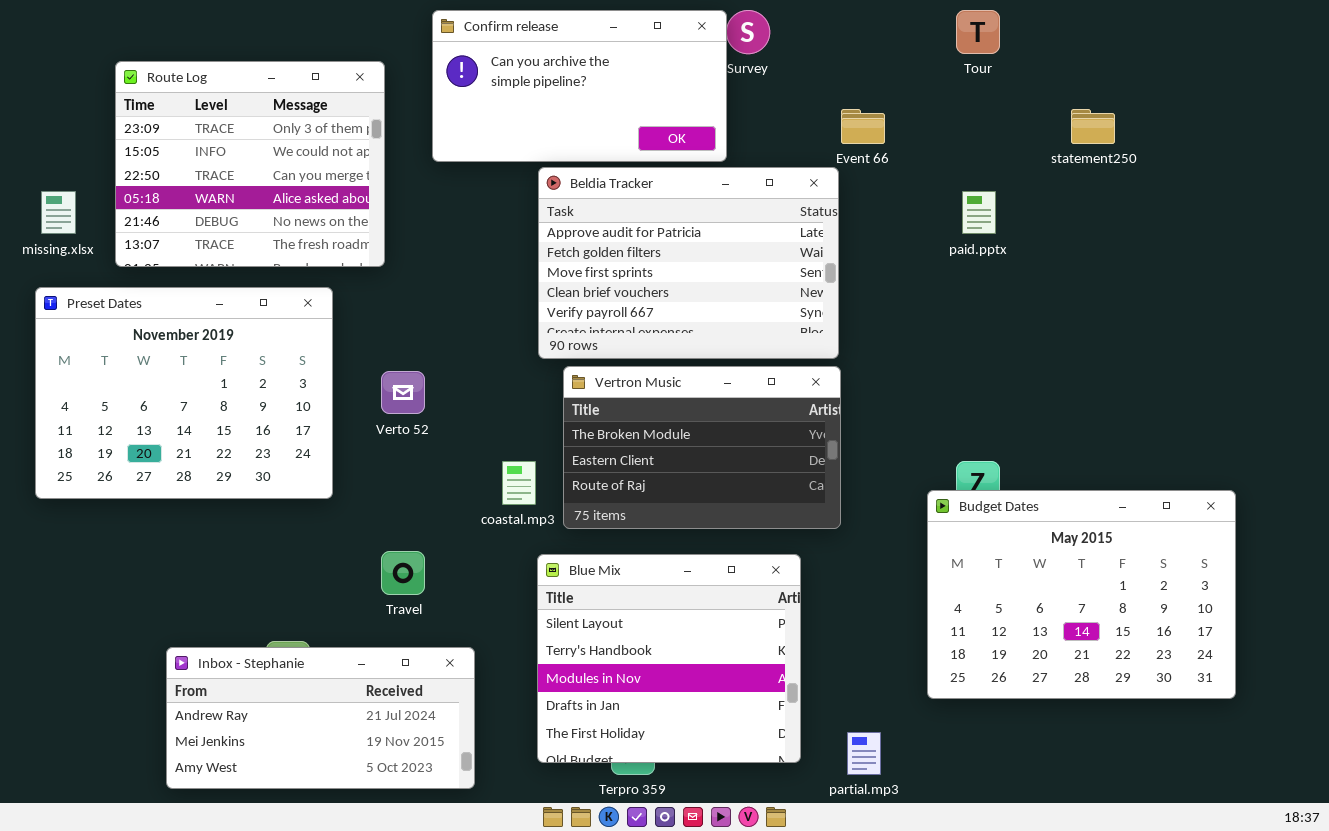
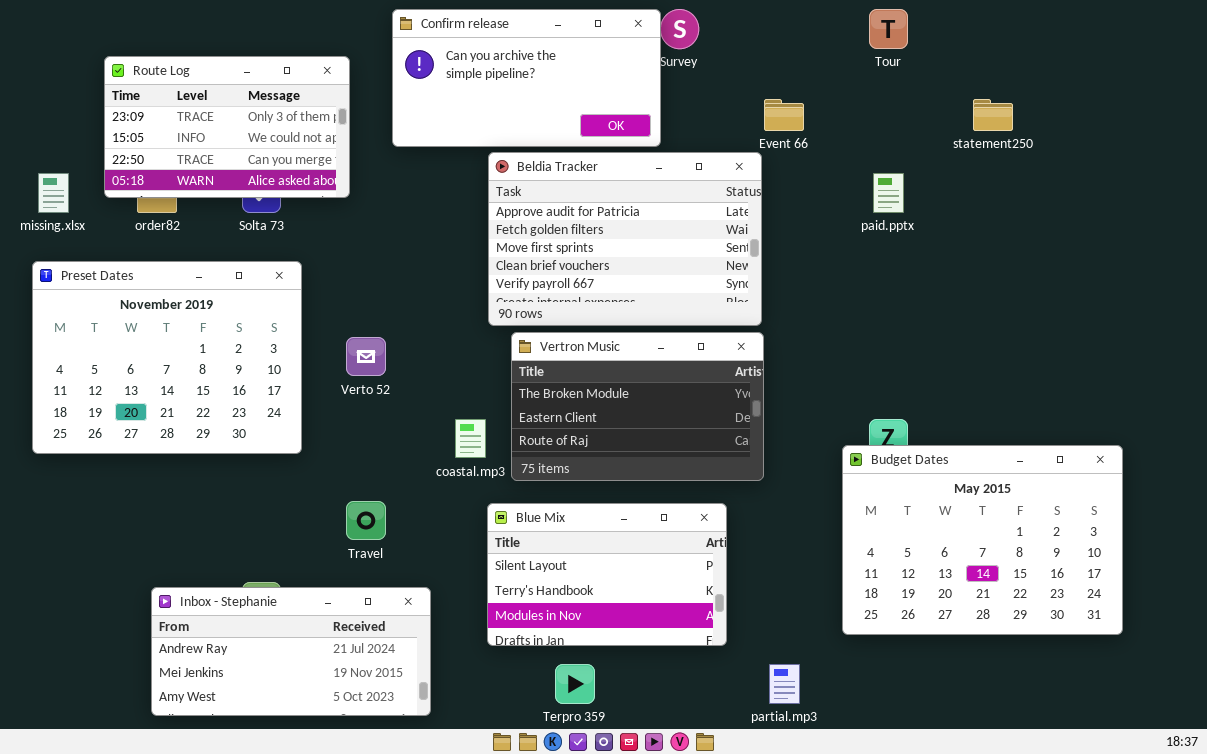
Route Log: [115,61,385,267] -> [104,56,350,198], resized
Blue Mix: [537,554,801,763] -> [487,503,727,646], resized

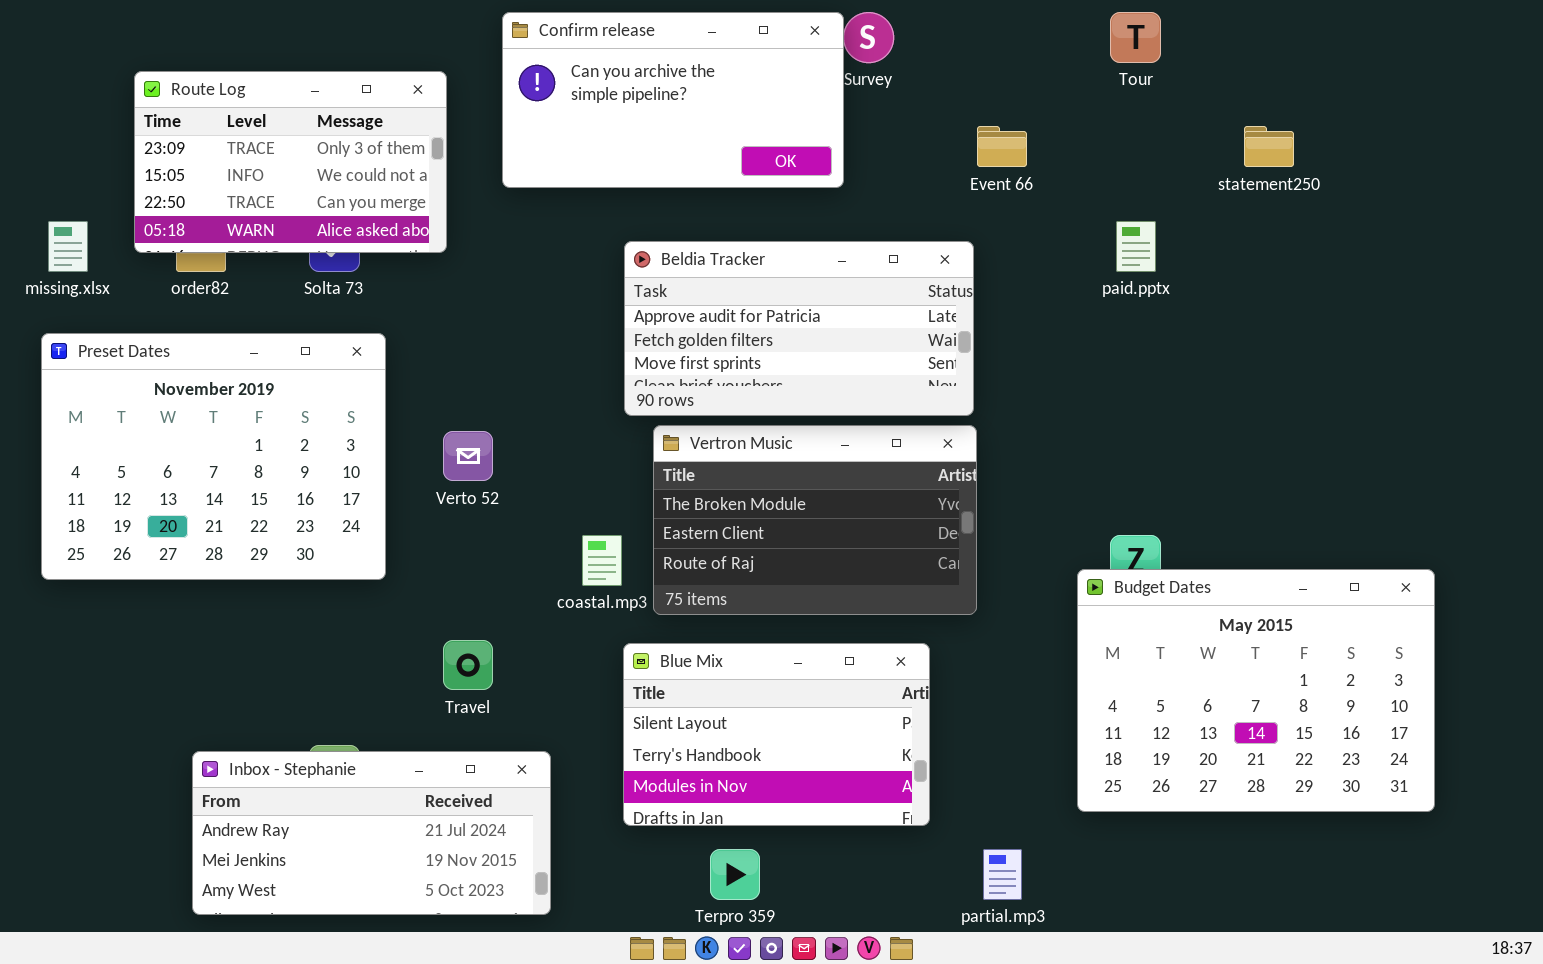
Beldia Tracker: [488,152,762,326] -> [624,241,974,416], resized

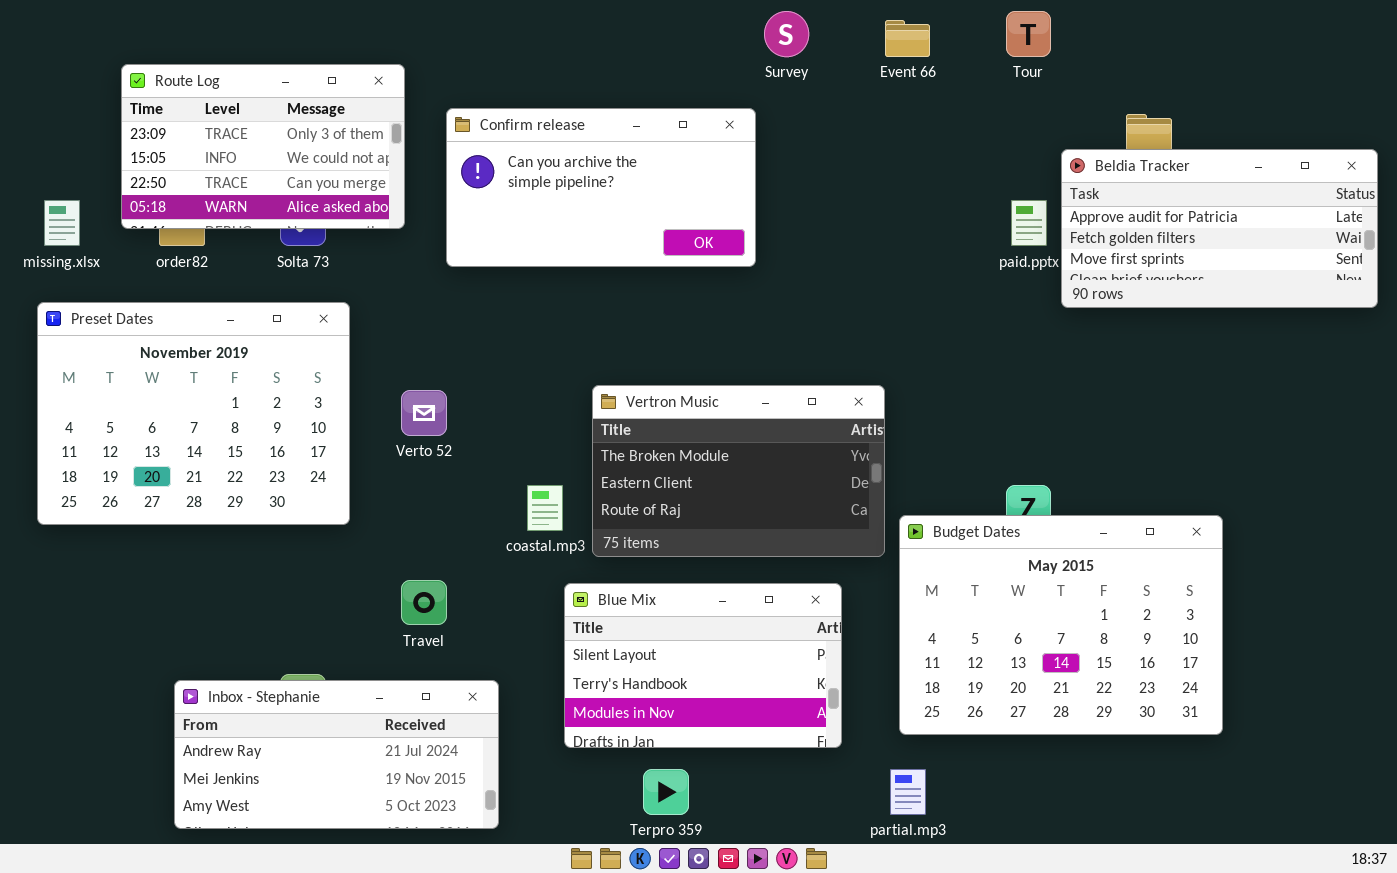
Confirm release: [502,12,844,188] -> [446,108,756,267], moved
Event 66: [977,126,1027,167] -> [885,20,930,57], moved
Beldia Tracker: [624,241,974,416] -> [1061,149,1378,308], moved
Budget Dates: [1077,569,1435,812] -> [899,515,1223,735], moved

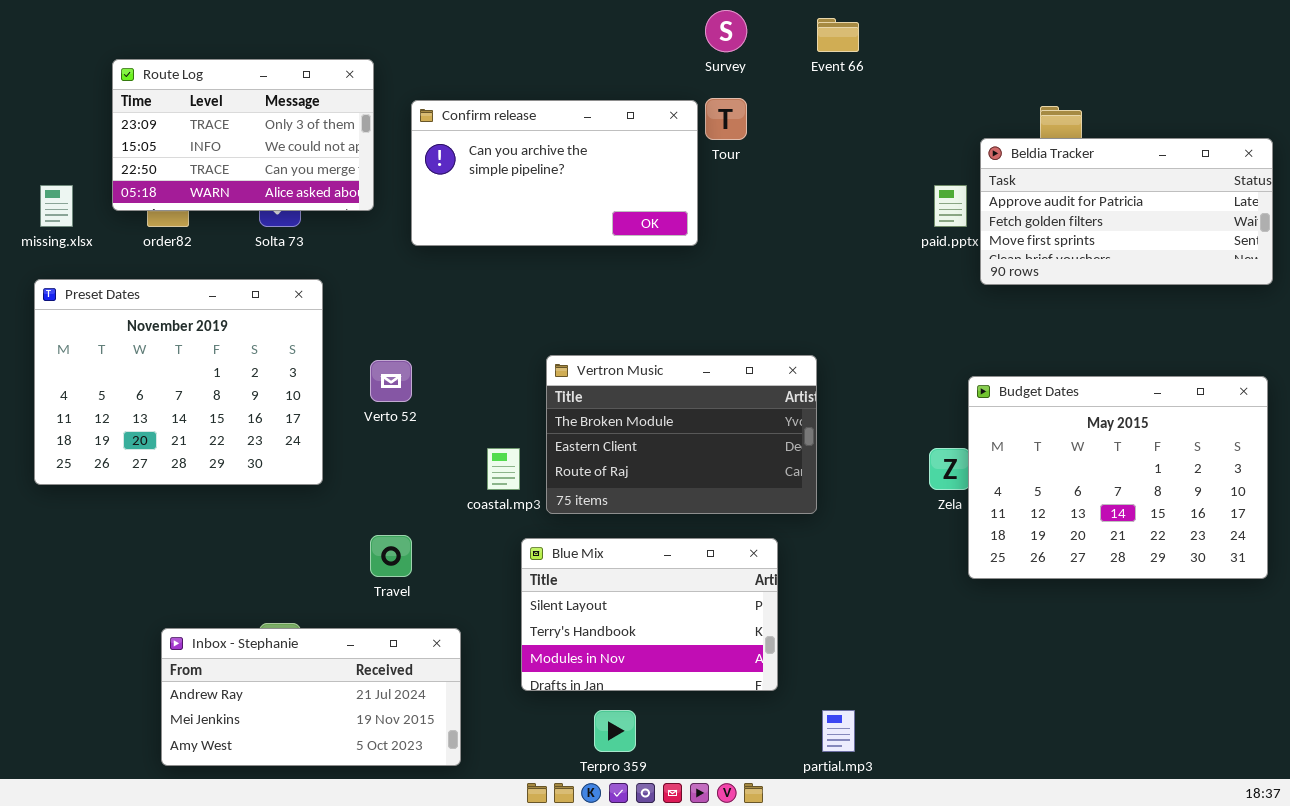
Tour: [1006,11,1051,57] -> [705,98,747,140], moved
Budget Dates: [899,515,1223,735] -> [968,376,1268,579], moved

